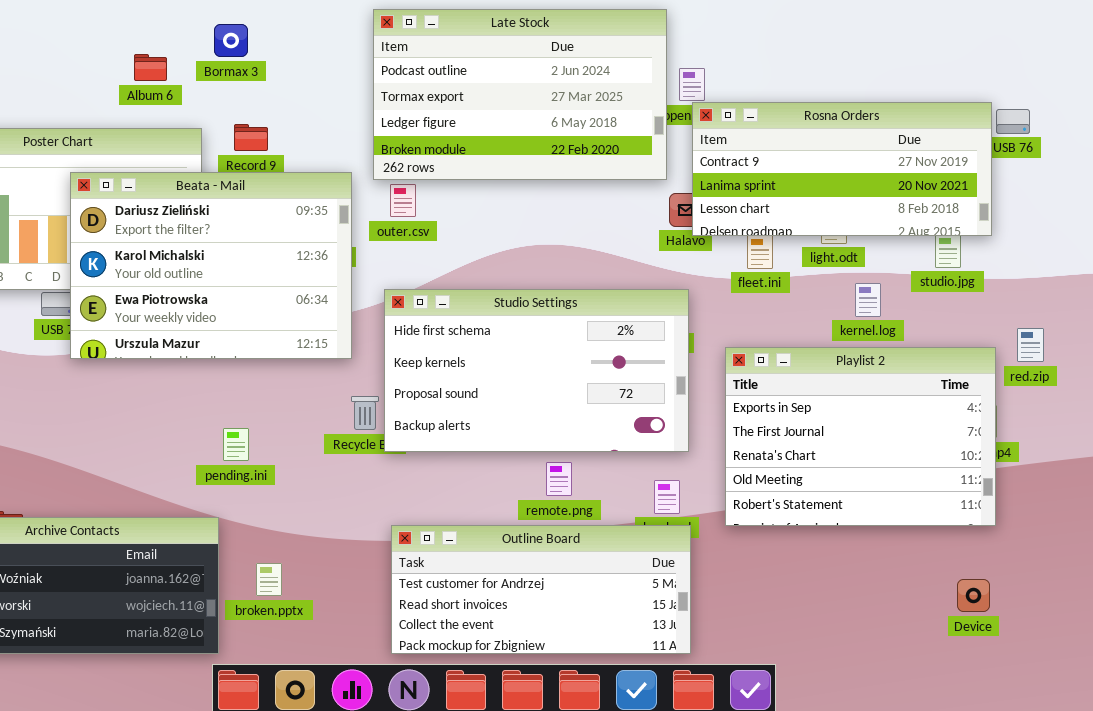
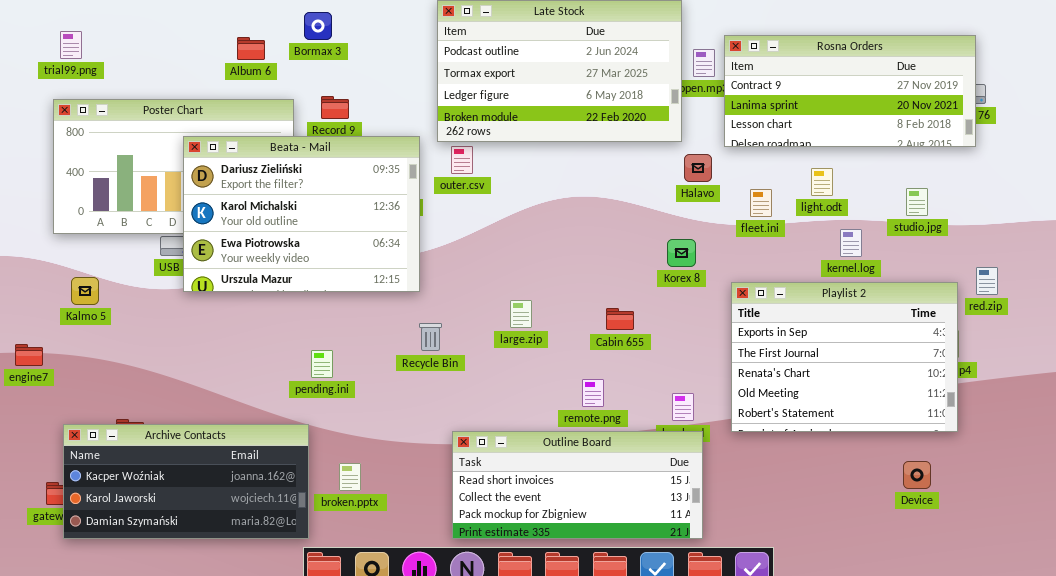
Rosna Orders: [692,102,992,236] -> [724,35,976,147], moved
Studio Settings: [384,289,689,452] -> none, closed
Outline Board: [391,525,691,654] -> [452,431,703,539], scrolled down 1 row
Device: [957,579,990,612] -> [903,461,931,489], moved

